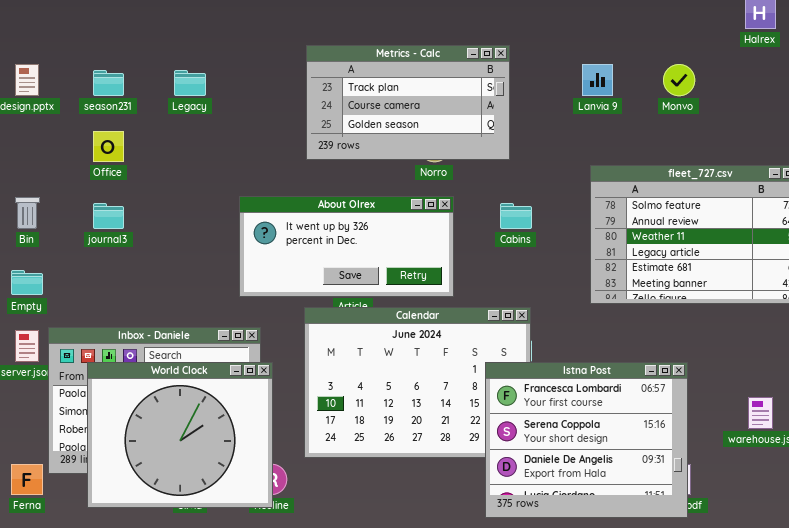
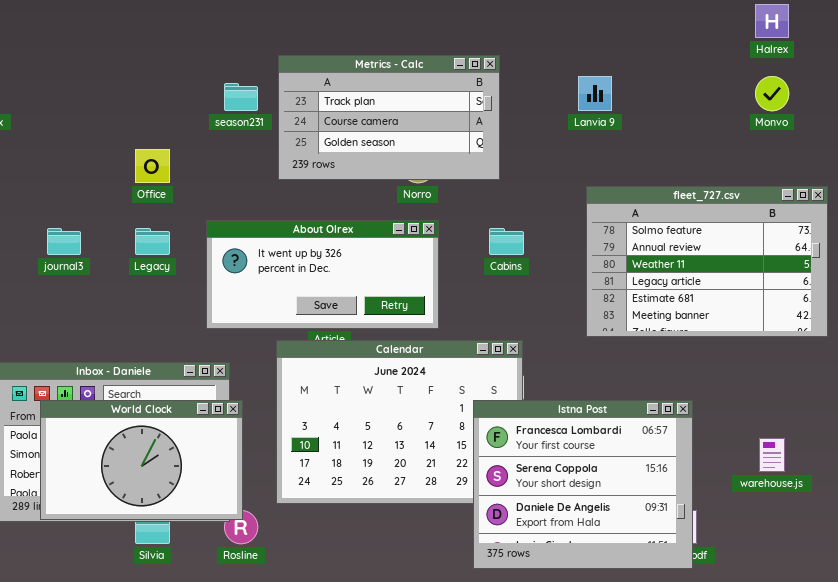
Monvo: [663,64,695,96] -> [755,76,789,111], moved
season231: [93,70,124,96] -> [224,83,258,111], moved
Legacy: [174,70,206,96] -> [135,228,170,255], moved
Office: [93,131,124,162] -> [135,149,170,183], moved
World Clock: [87,362,273,508] -> [40,400,243,520], resized

